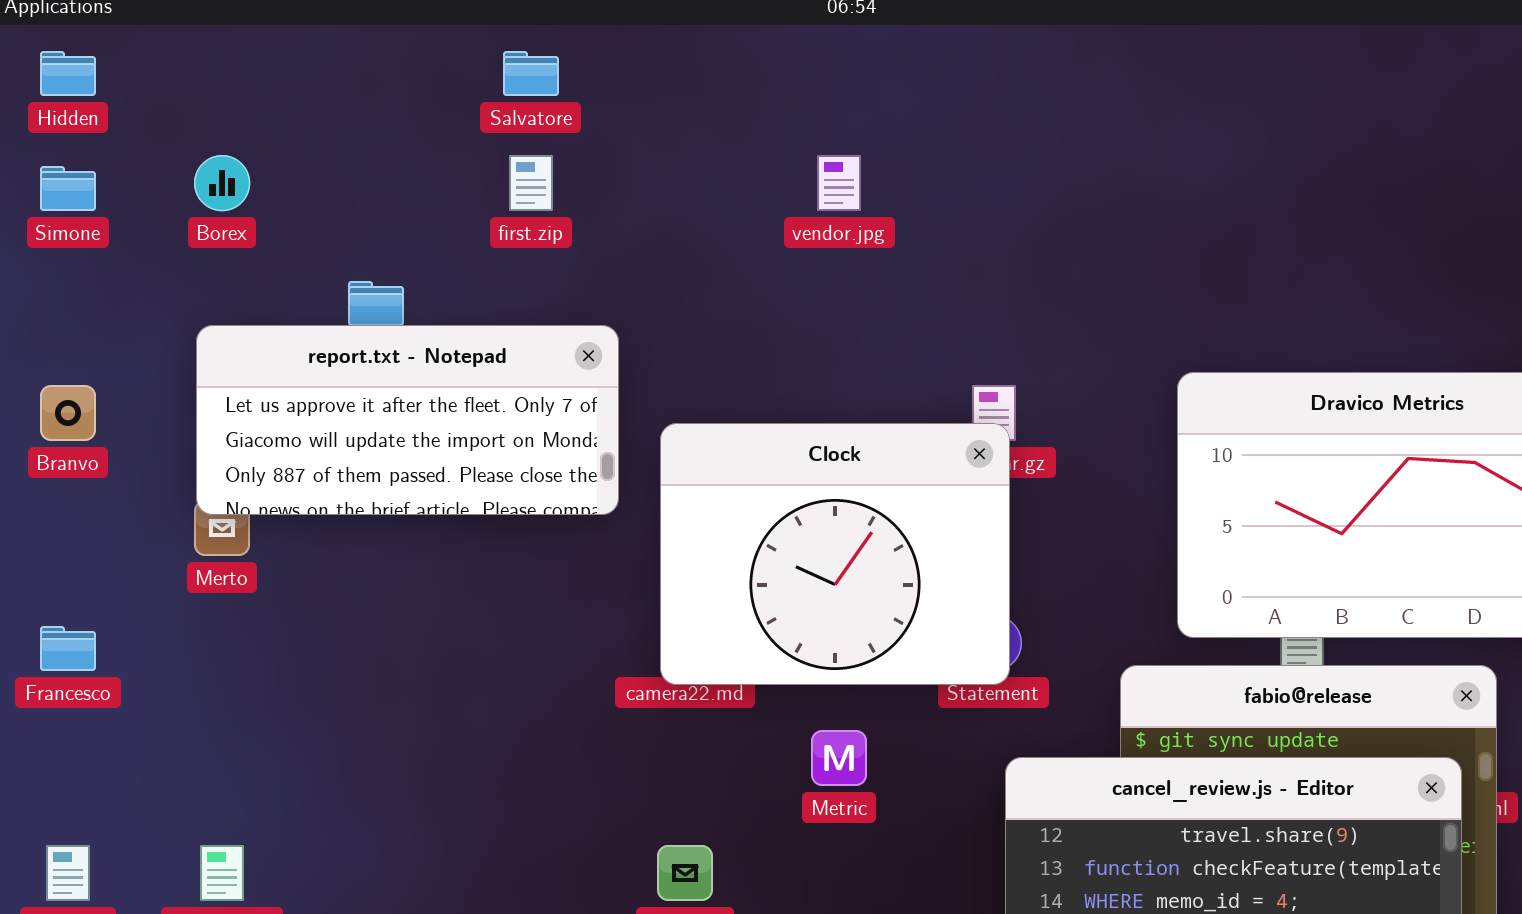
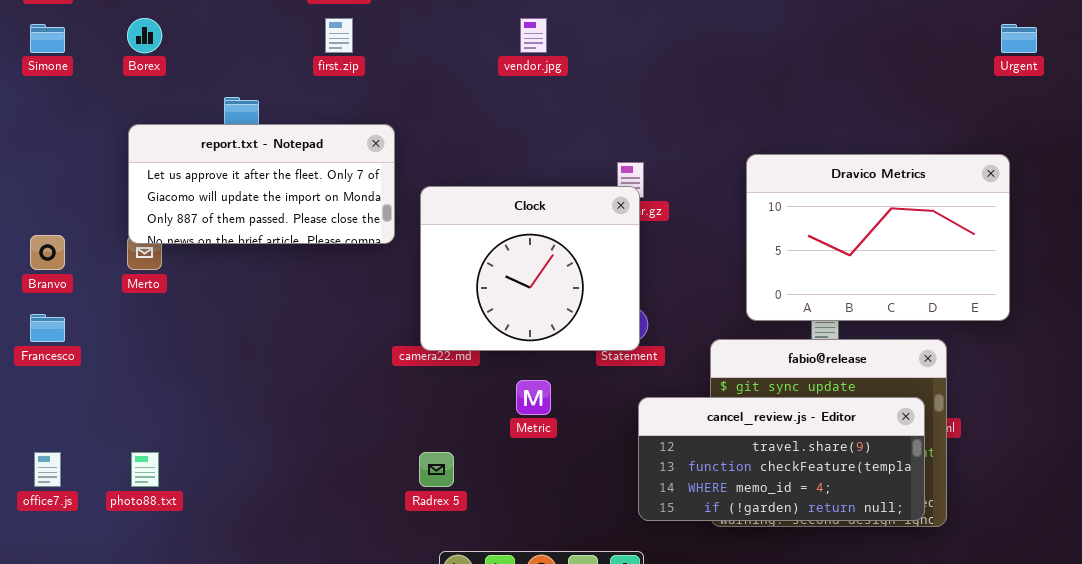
Branvo: [40,385,96,441] -> [30,235,65,270], moved

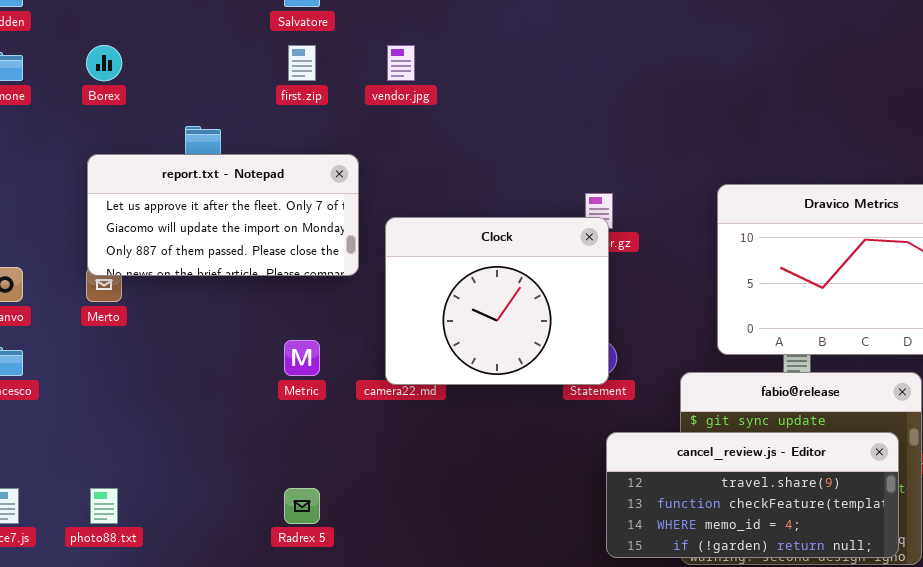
vendor.jpg: [520,18,547,53] -> [387,45,415,81], moved
Metric: [516,380,551,415] -> [284,340,320,376], moved
Radrex 5: [419,452,454,487] -> [284,488,320,524], moved

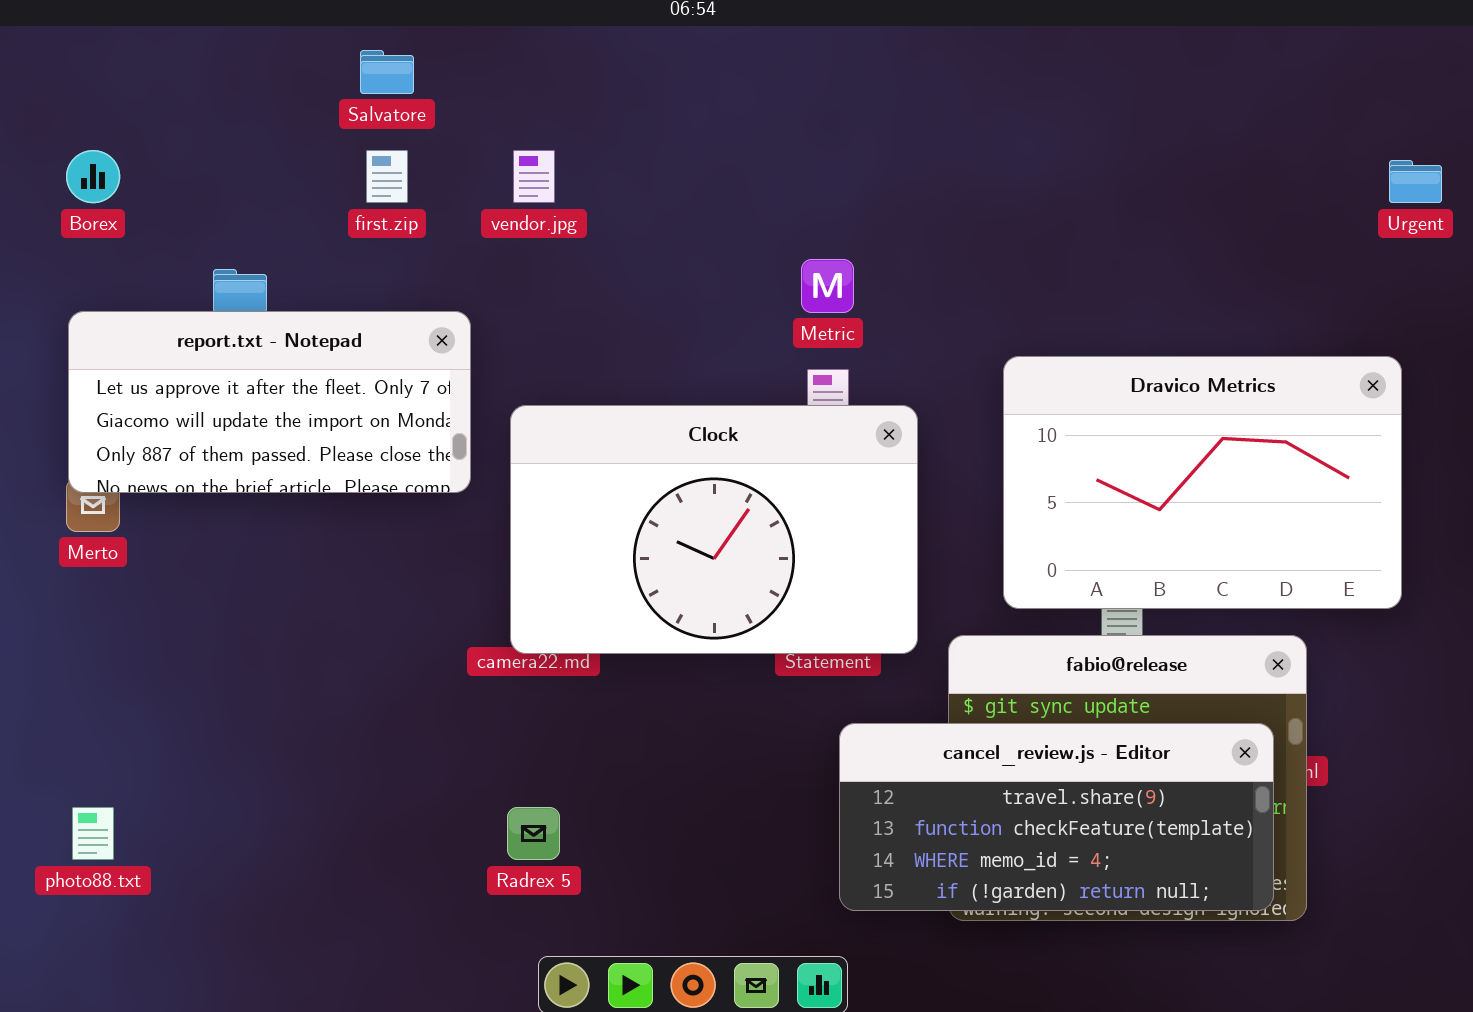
Clock: [385,217,609,385] -> [510,405,918,654], resized
Metric: [284,340,320,376] -> [801,259,854,313], moved
Radrex 5: [284,488,320,524] -> [507,807,560,860], moved

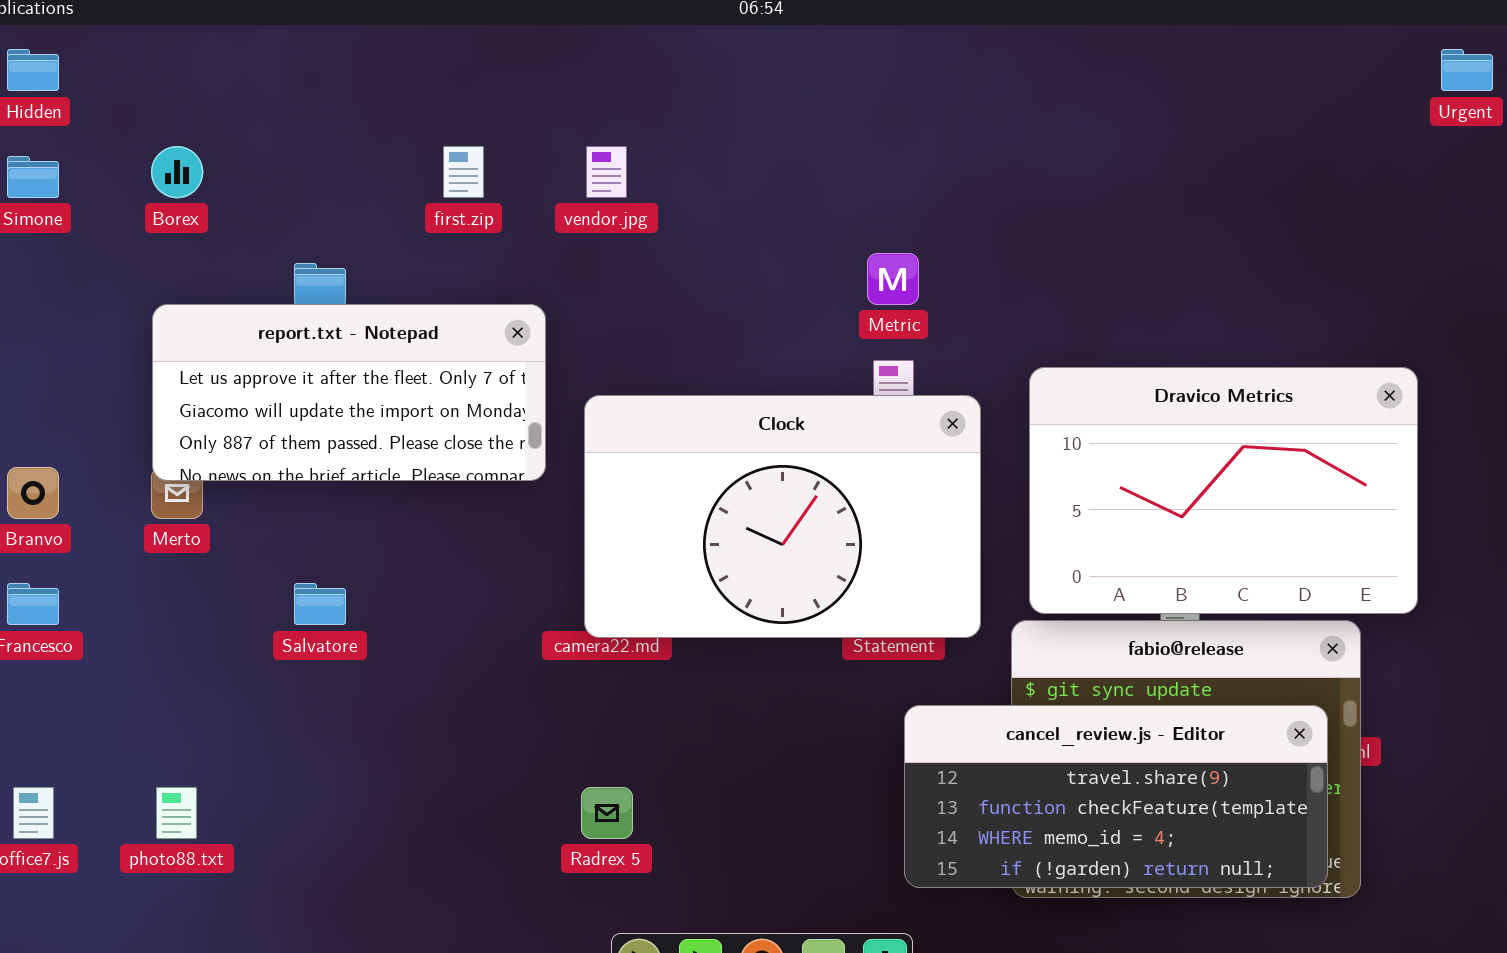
Salvatore: [360,50,414,94] -> [294,583,346,625], moved
Urgent: [1389,160,1442,203] -> [1441,49,1493,91], moved
Dravico Metrics: [1003,356,1402,609] -> [1029,367,1418,614], moved

